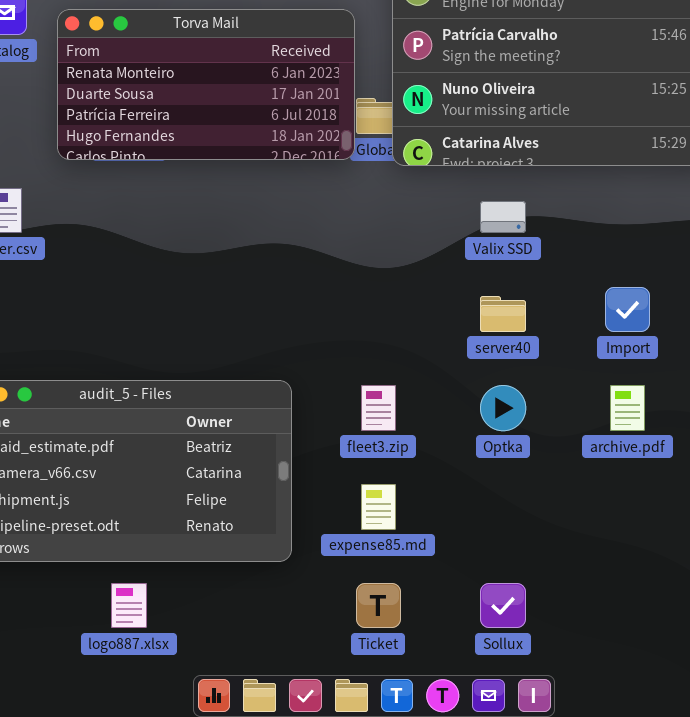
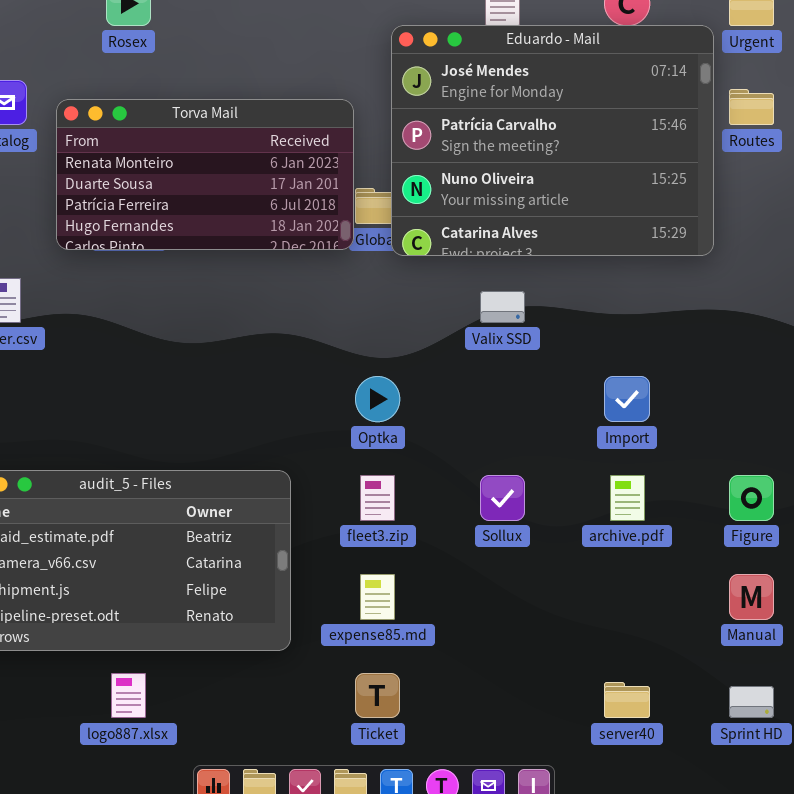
server40: [480,296,526,332] -> [604,682,650,718], moved
Optka: [480,385,526,431] -> [355,376,400,422], moved
Sollux: [480,583,526,628] -> [480,475,525,521], moved

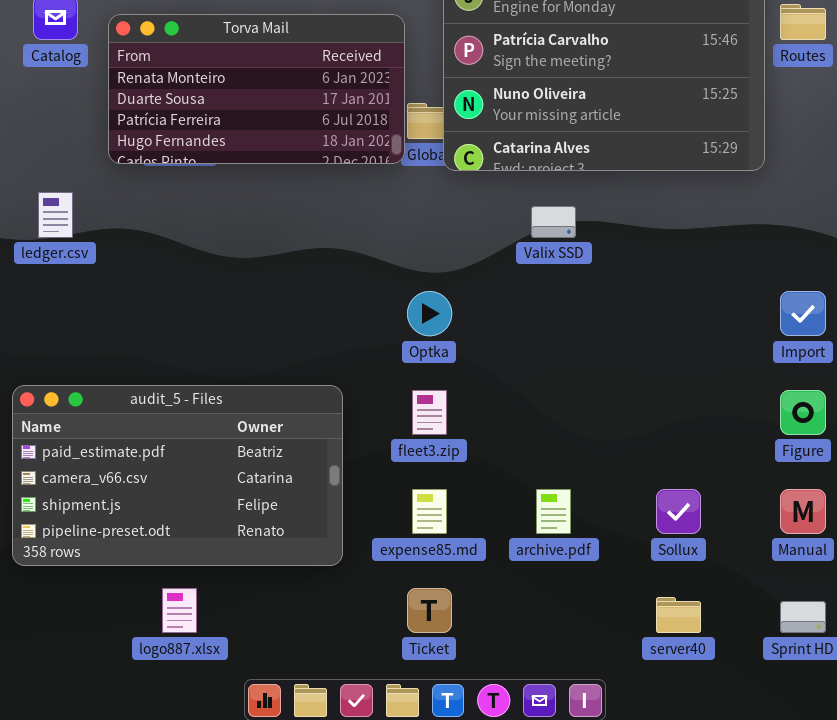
Import: [604,376,650,422] -> [780,291,826,336], moved
Sollux: [480,475,525,521] -> [656,489,701,534], moved
archive.pdf: [610,475,645,521] -> [536,489,571,534], moved

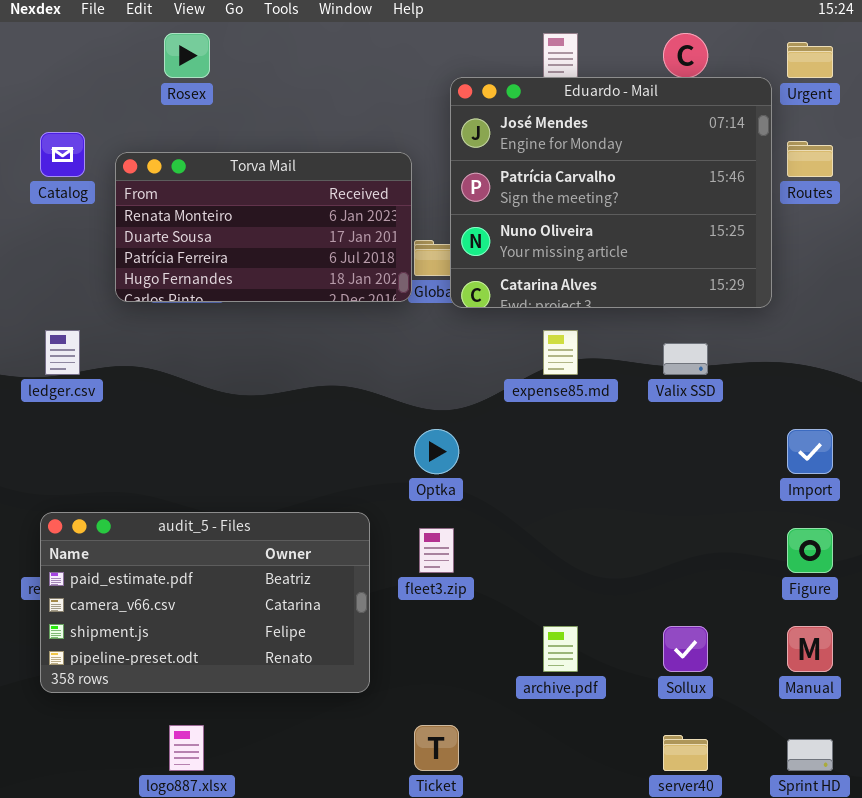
Valix SSD: [531,206,576,238] -> [663,343,708,375], moved
audit_5 - Files: [12,385,343,566] -> [40,512,370,693], moved
expense85.md: [412,489,447,534] -> [543,330,578,375], moved

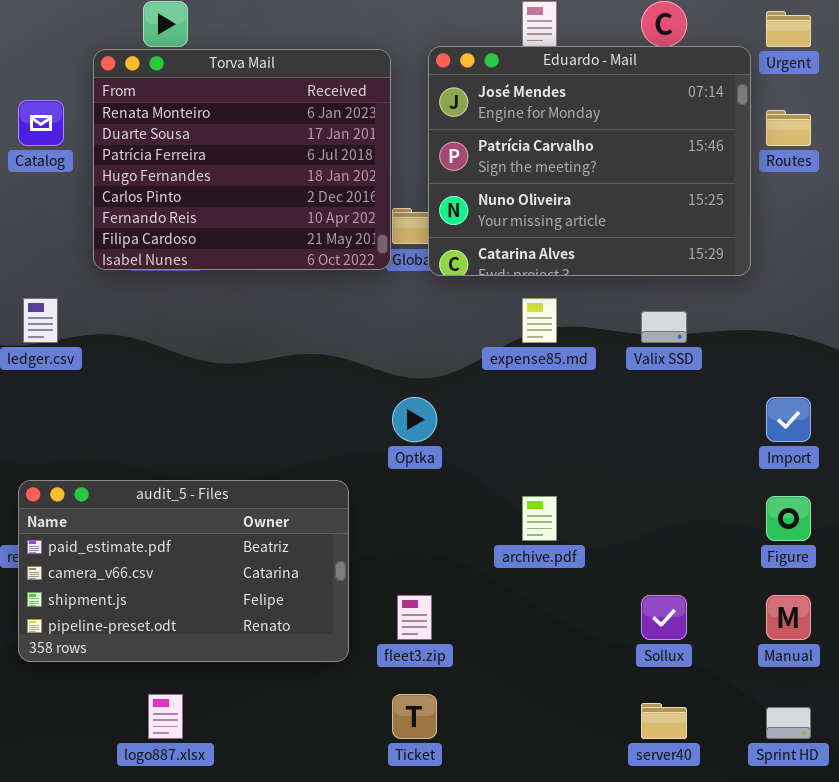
Torva Mail: [115,152,412,302] -> [93,49,391,270], resized
fleet3.zip: [419,528,454,573] -> [397,595,432,640], moved
archive.pdf: [543,626,578,672] -> [522,496,557,541], moved

